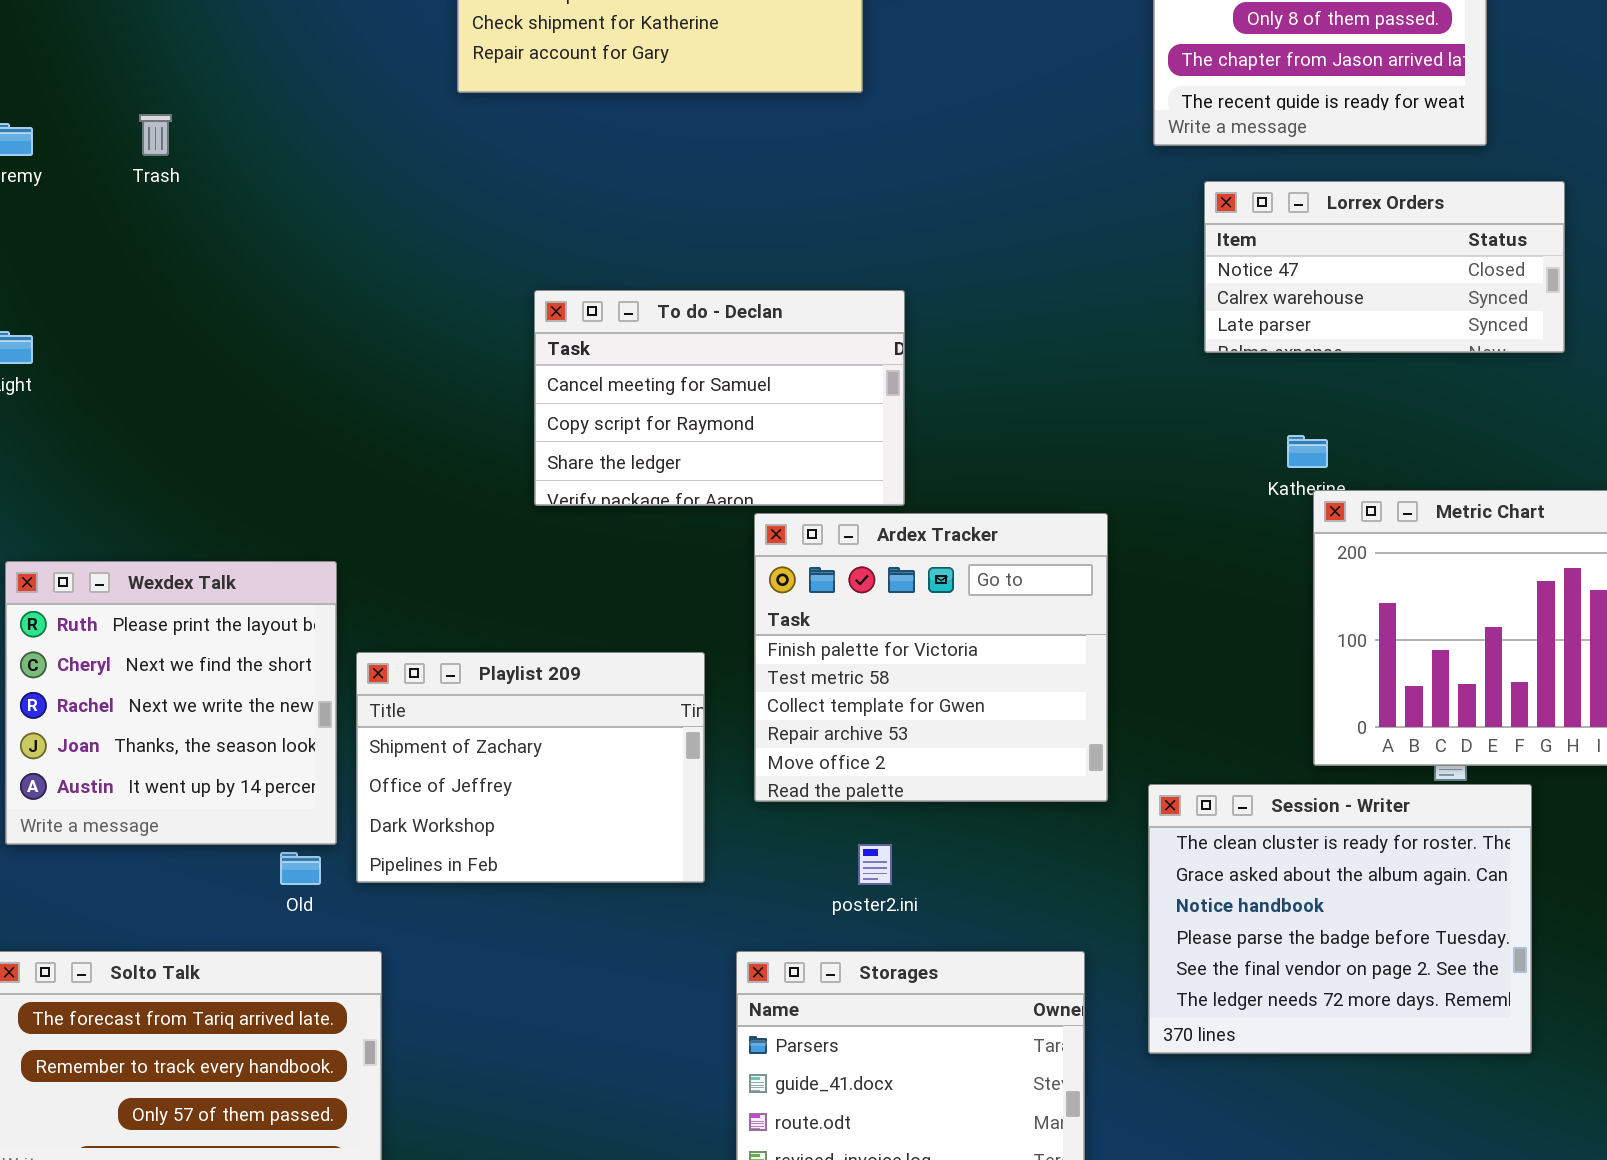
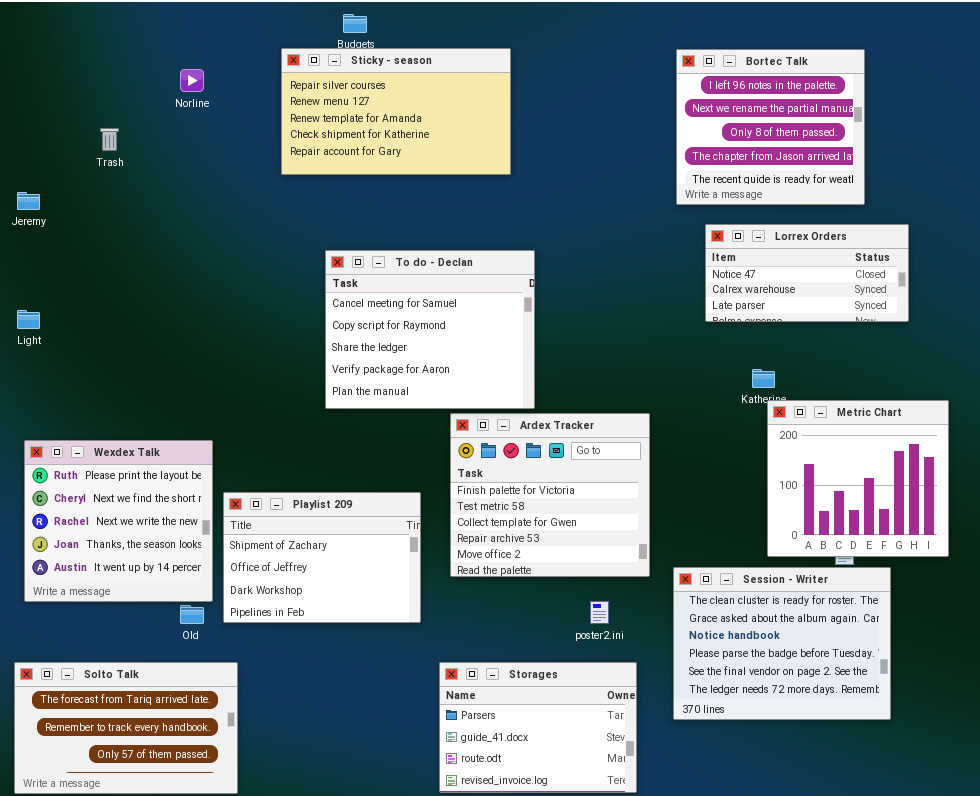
Trash: [139,114,172,156] -> [100,128,119,151], moved
To do - Declan: [534,290,905,506] -> [325,250,535,409], resized
poster2.ini: [858,844,892,885] -> [590,601,609,624], moved

